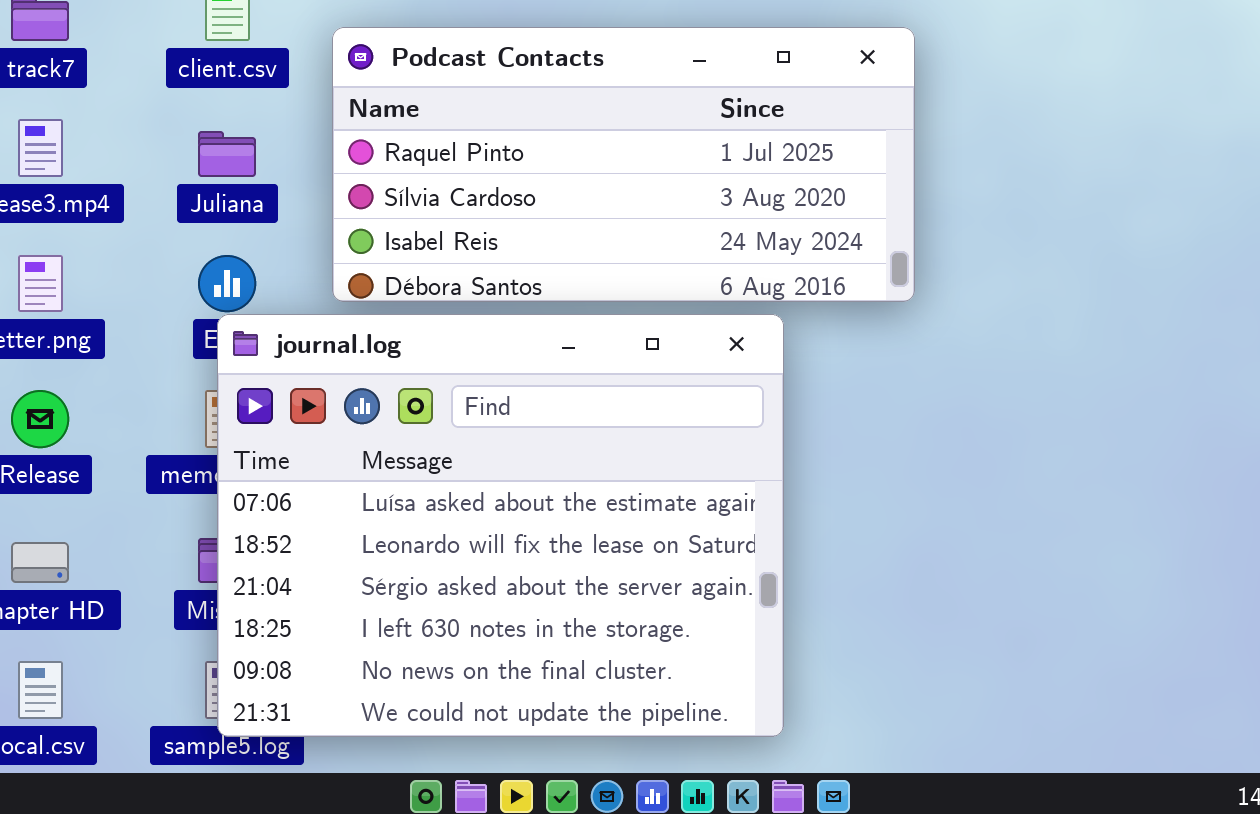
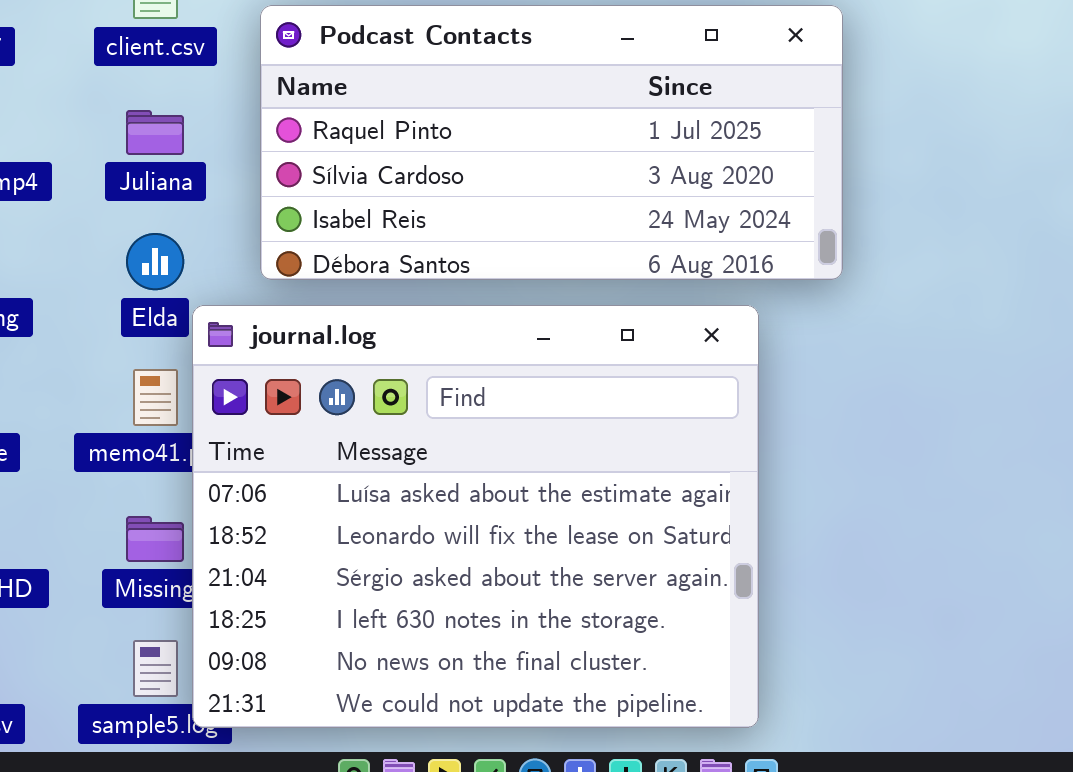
journal.log: [217,314,784,737] -> [192,305,759,728], moved

